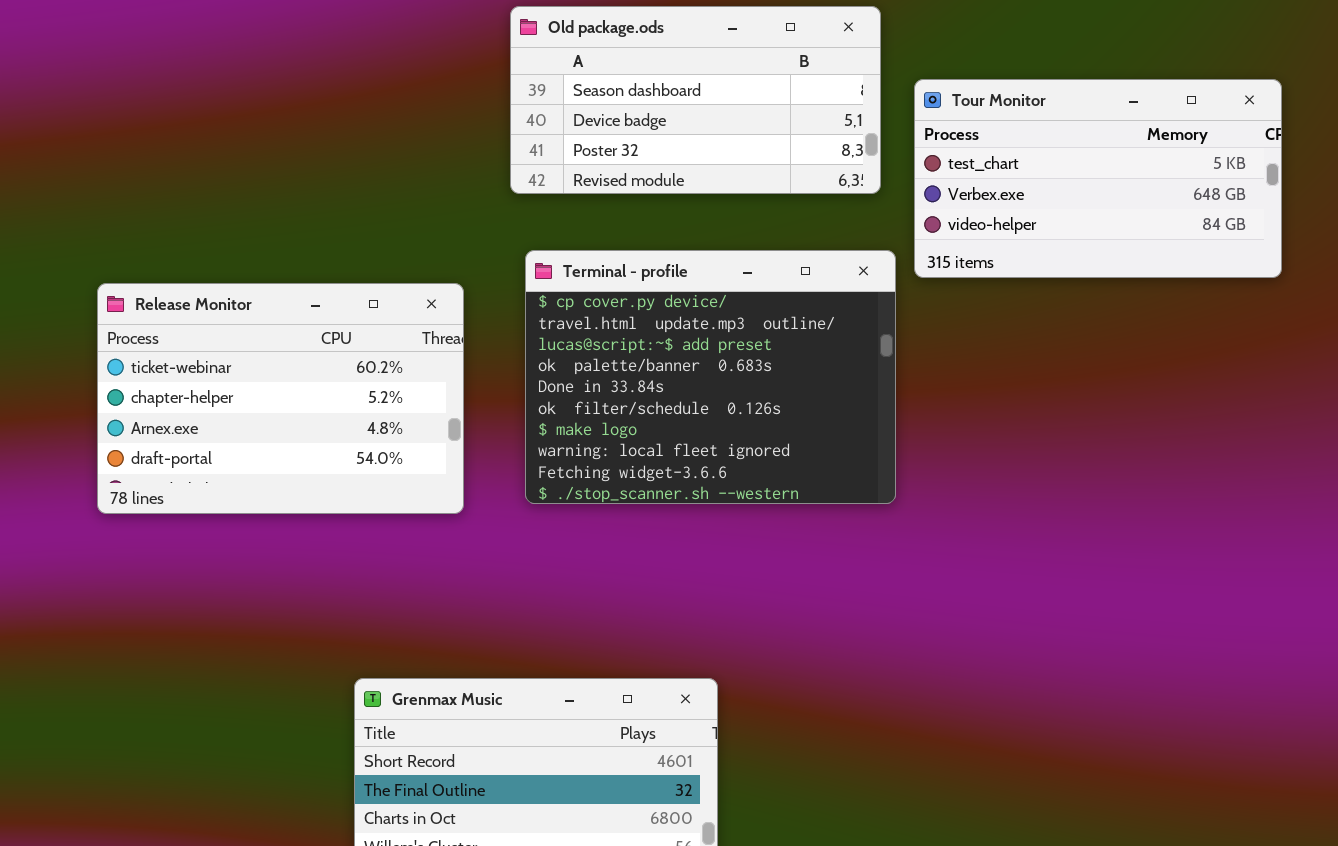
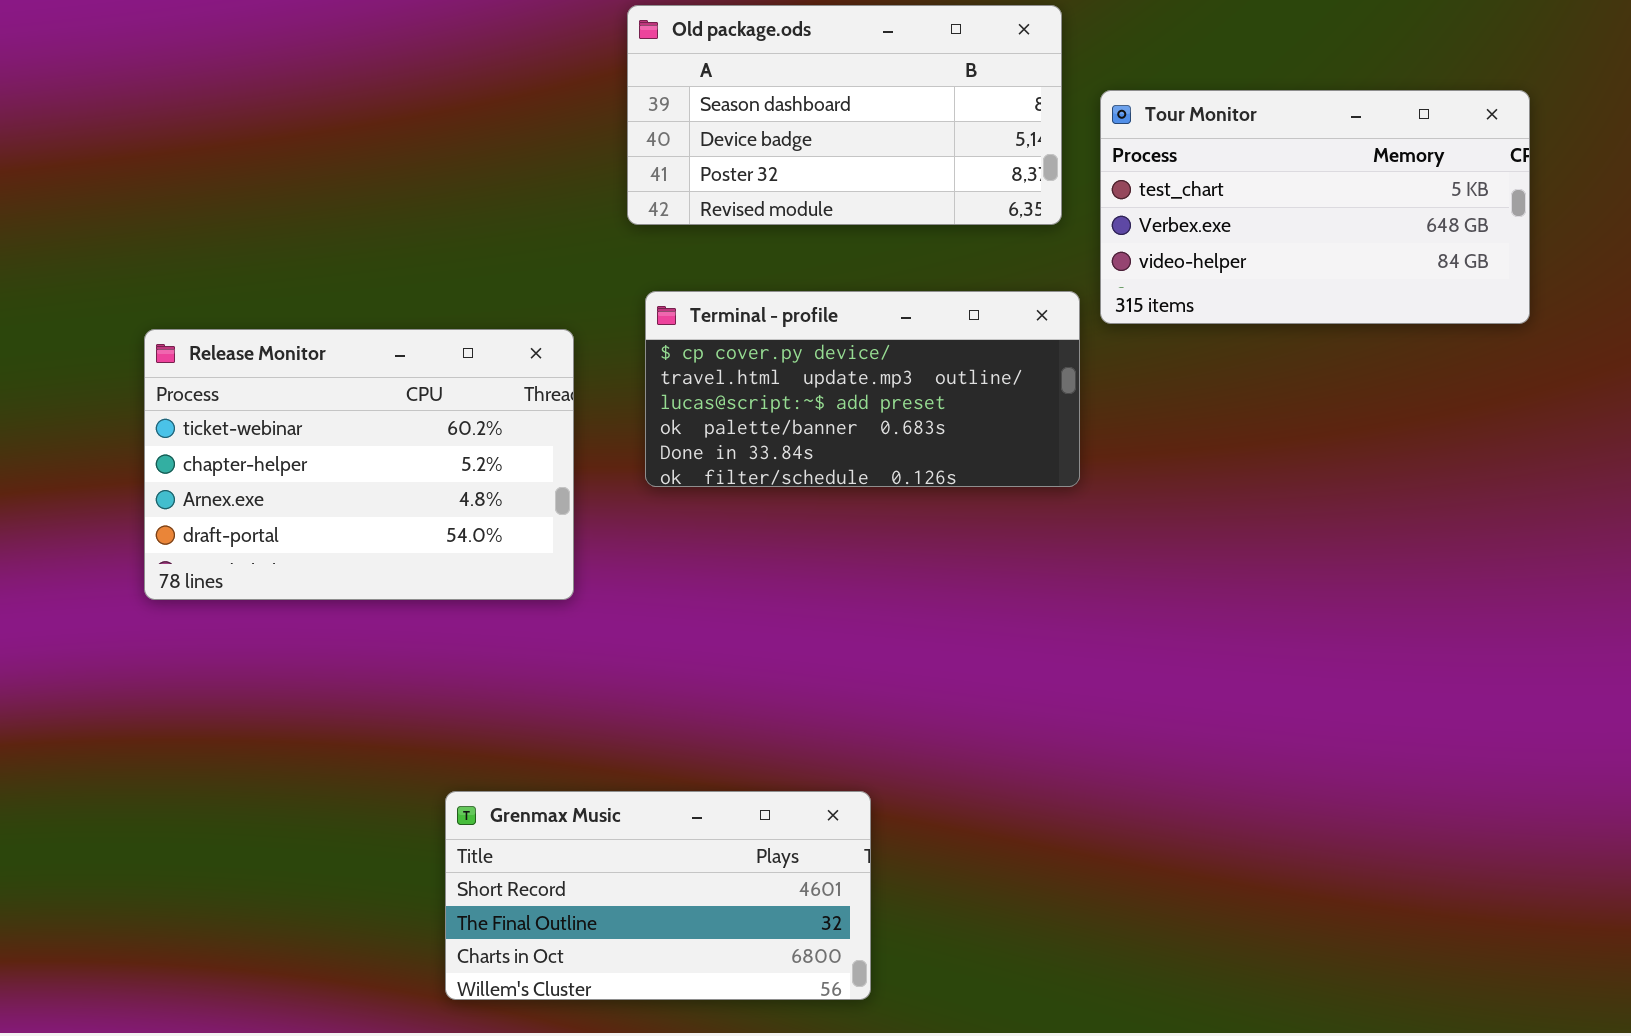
Terminal - profile: [525,250,896,504] -> [645,291,1080,487], resized

